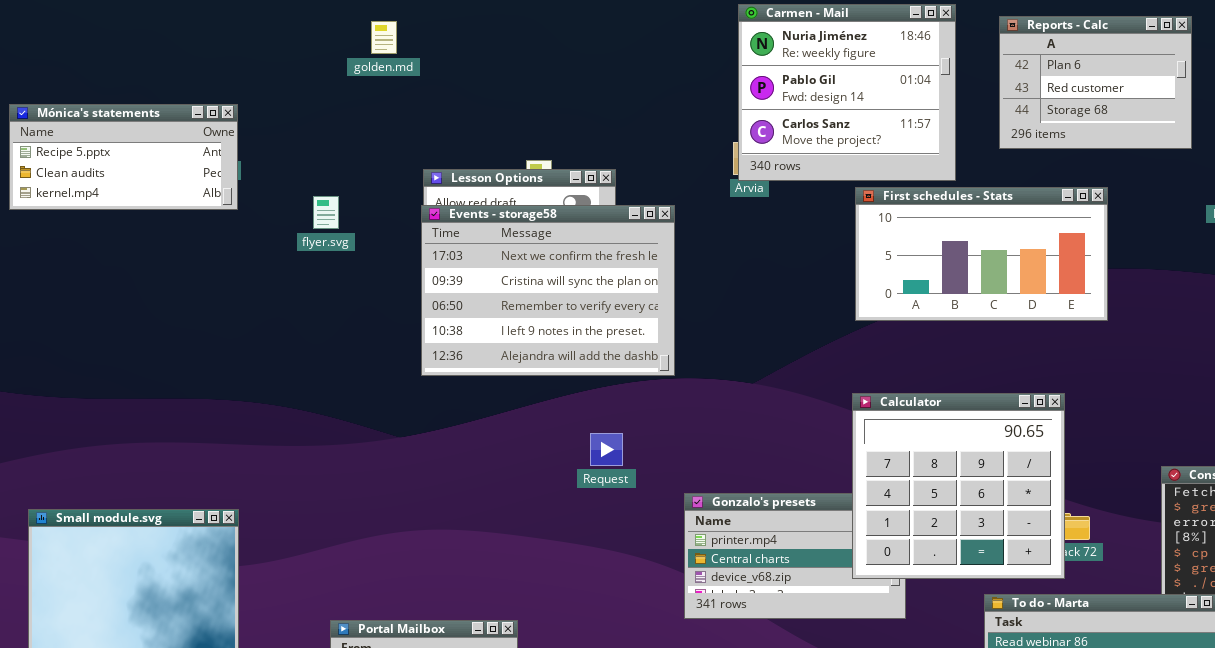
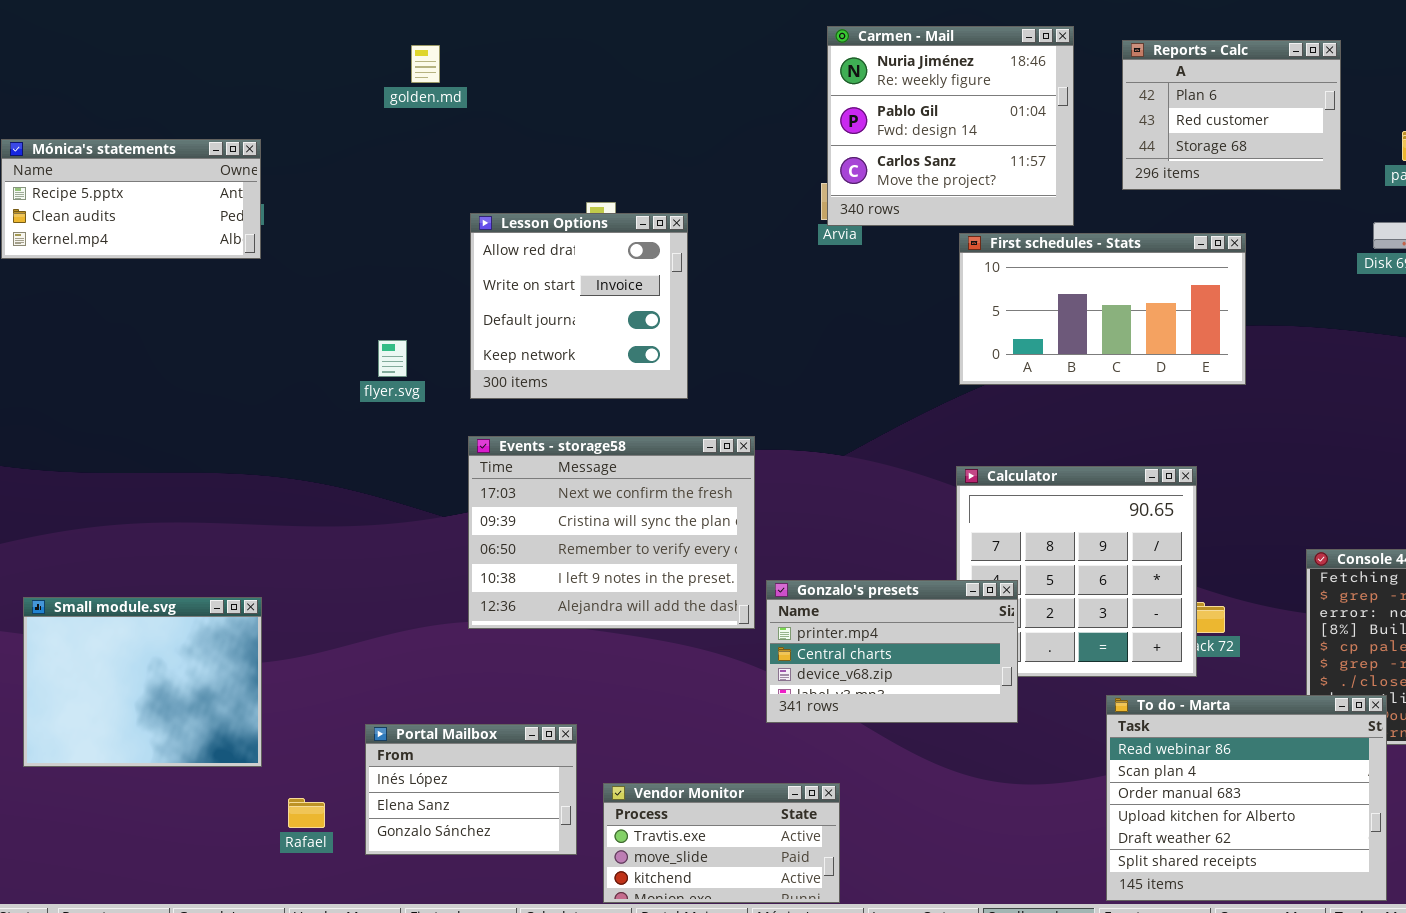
flyer.svg: [313,196,339,229] -> [378,340,407,377], moved
Events - storage58: [421,205,675,376] -> [468,436,755,629], moved
Gonzalo's presets: [684,493,906,619] -> [766,580,1018,723], raised

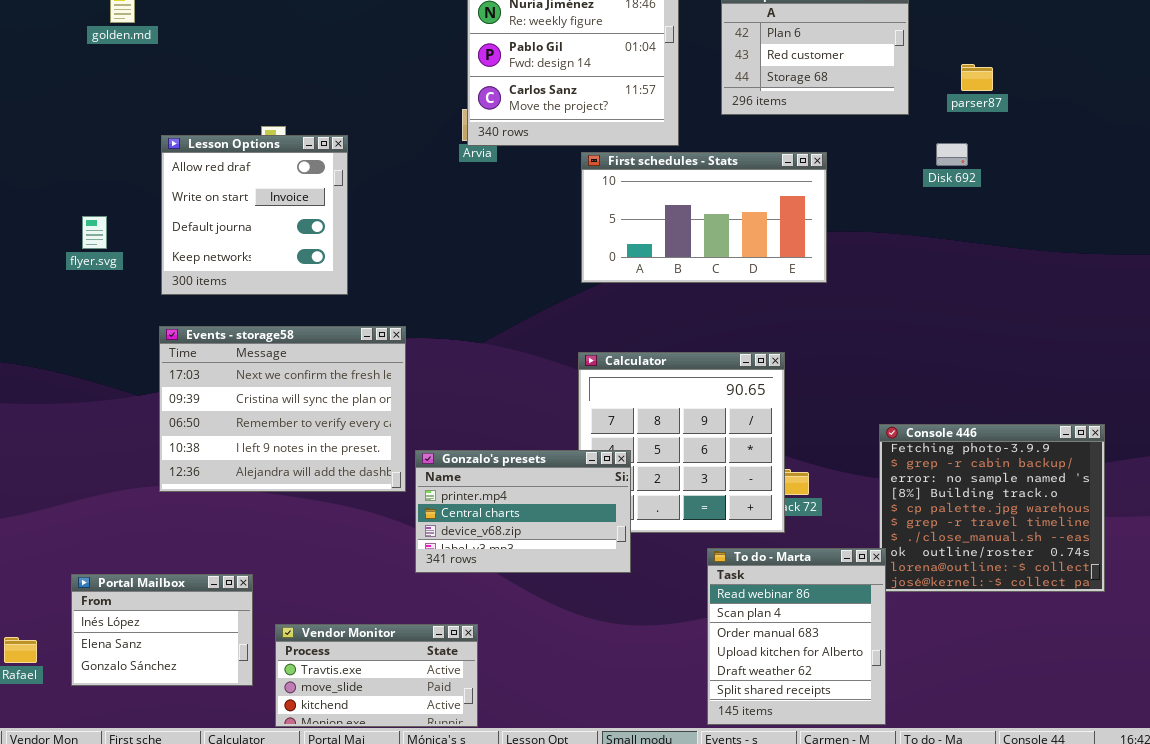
flyer.svg: [378,340,407,377] -> [82,216,107,249], moved
To do - Marta: [1106,695,1387,901] -> [707,548,886,725], resized

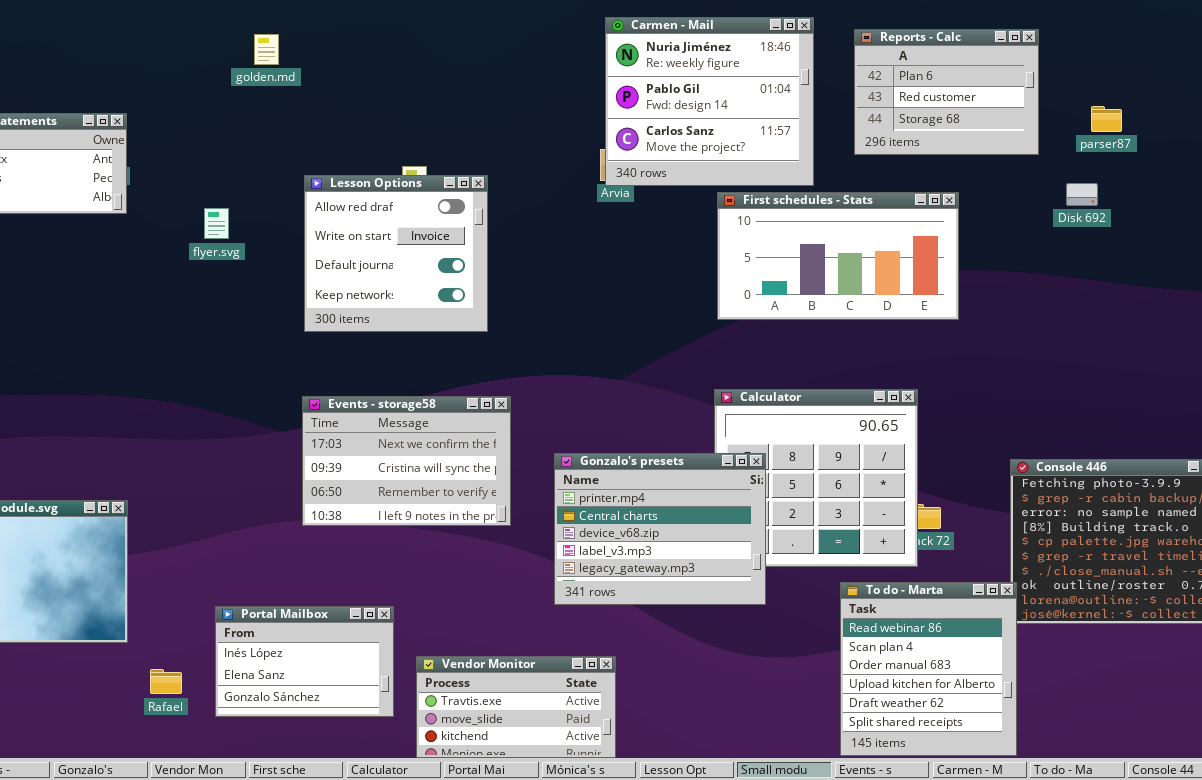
flyer.svg: [82,216,107,249] -> [204,208,229,239], moved
Events - storage58: [159,326,406,492] -> [302,396,511,526], resized
Gonzalo's presets: [415,450,631,573] -> [554,453,766,605], resized

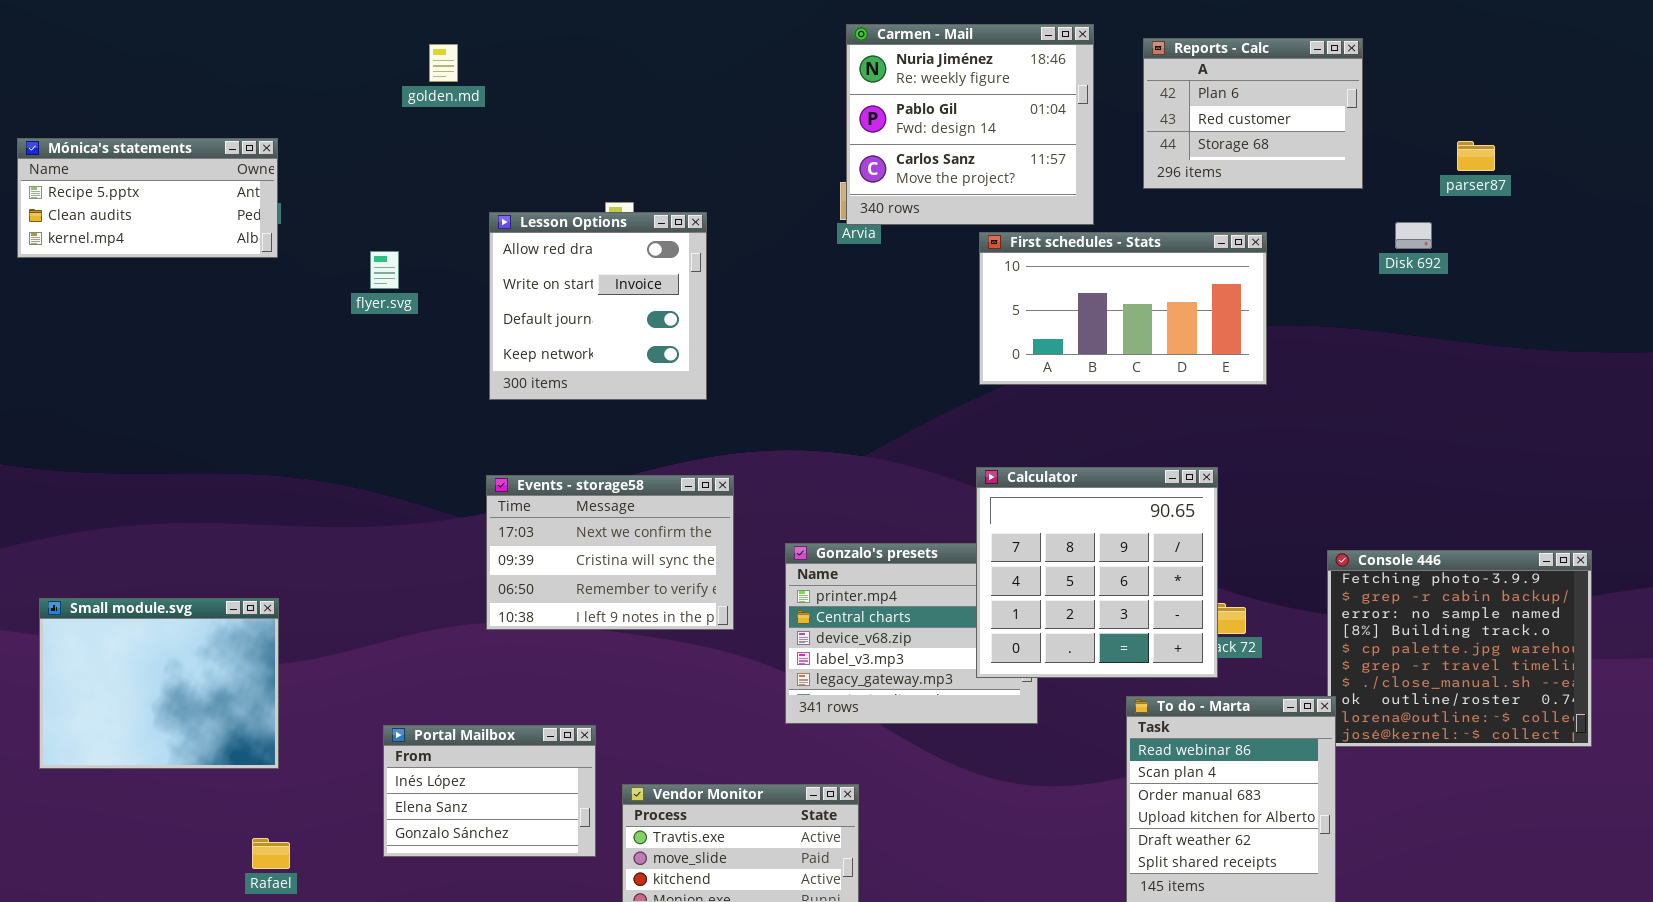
parser87: [1091,106,1122,132] -> [1457,141,1495,171], moved
Calculator: [714,389,918,567] -> [976,467,1218,678], raised
Rafael: [150,669,182,694] -> [252,838,290,869], moved

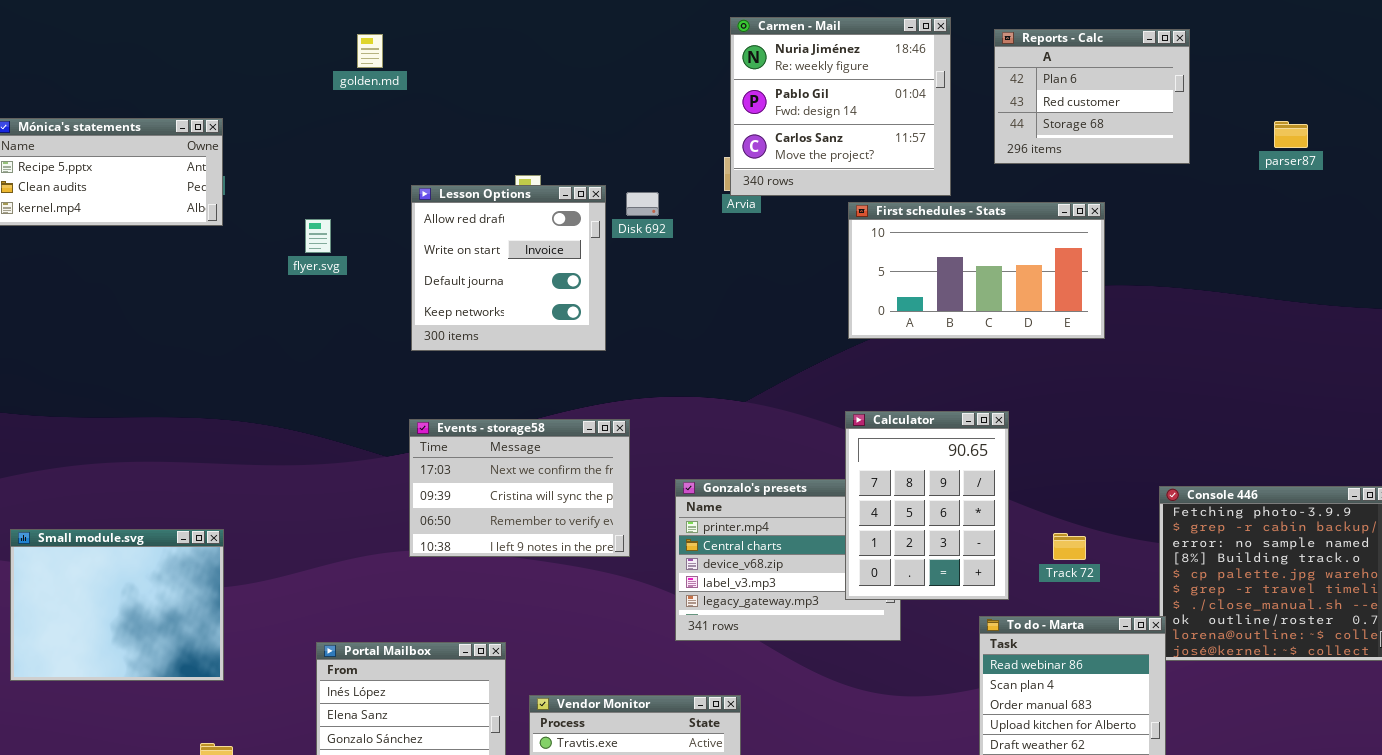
Disk 692: [1395,222,1432,249] -> [626,192,659,216], moved
Calculator: [976,467,1218,678] -> [845,411,1009,600], resized

